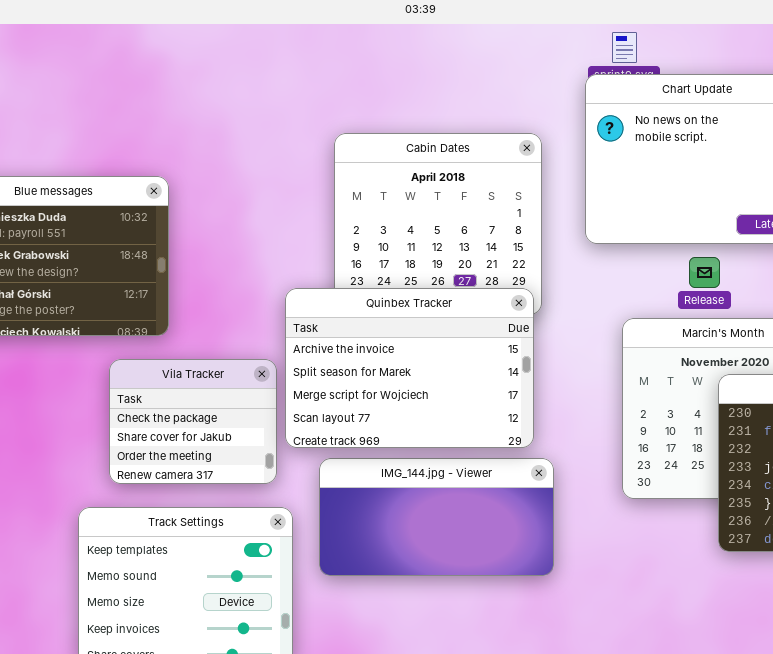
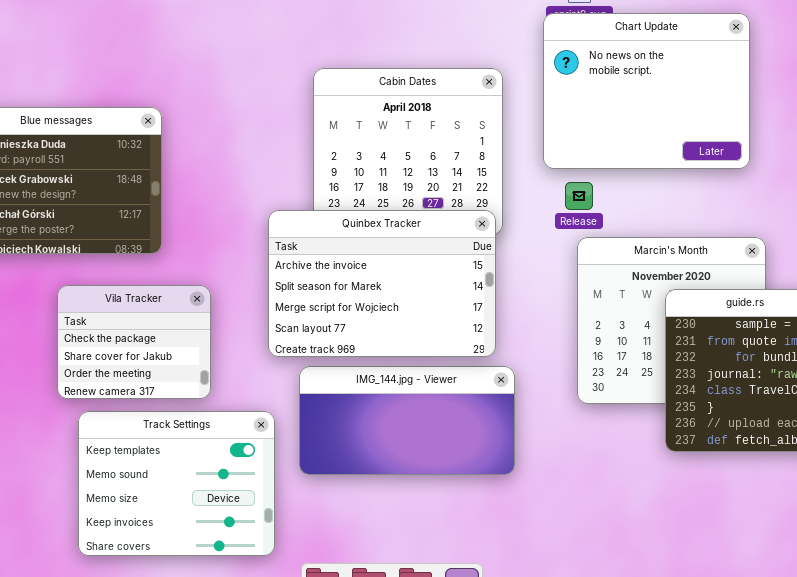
Release: [689,257,720,288] -> [565,182,593,210], moved
Vila Tracker: [109,359,277,484] -> [57,285,211,399], moved

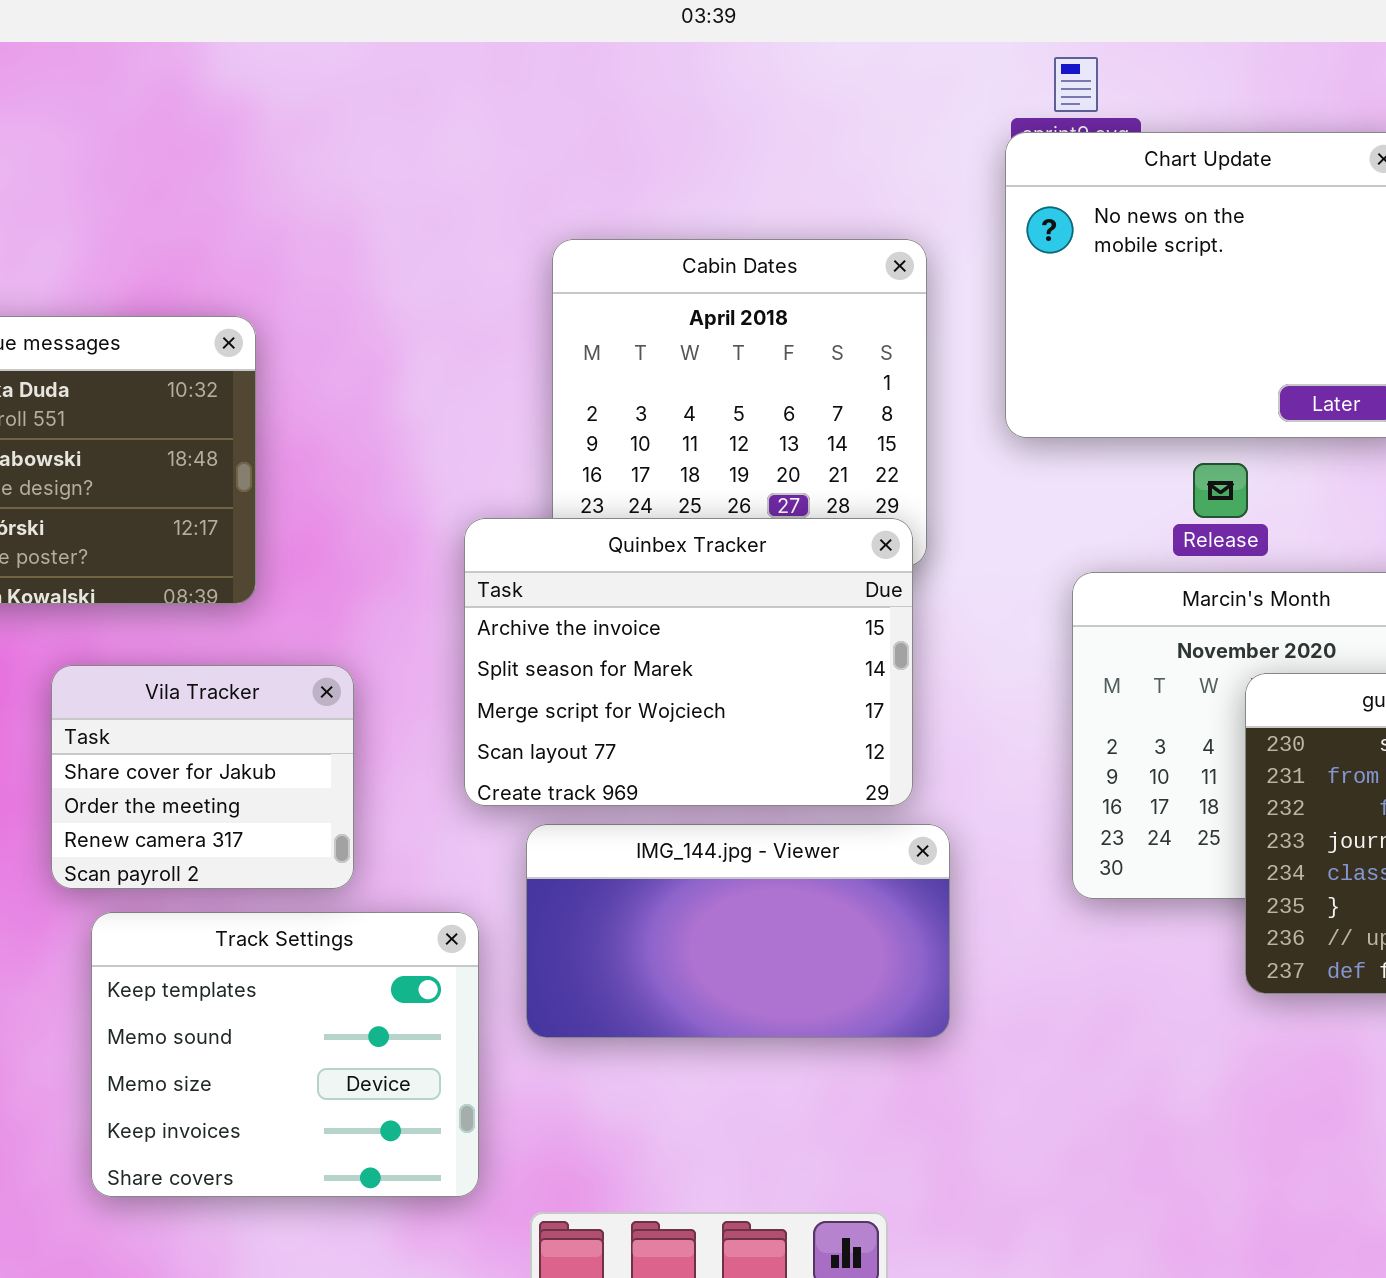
Release: [565,182,593,210] -> [1193,463,1248,518], moved
Vila Tracker: [57,285,211,399] -> [51,665,354,889], scrolled down 1 row

